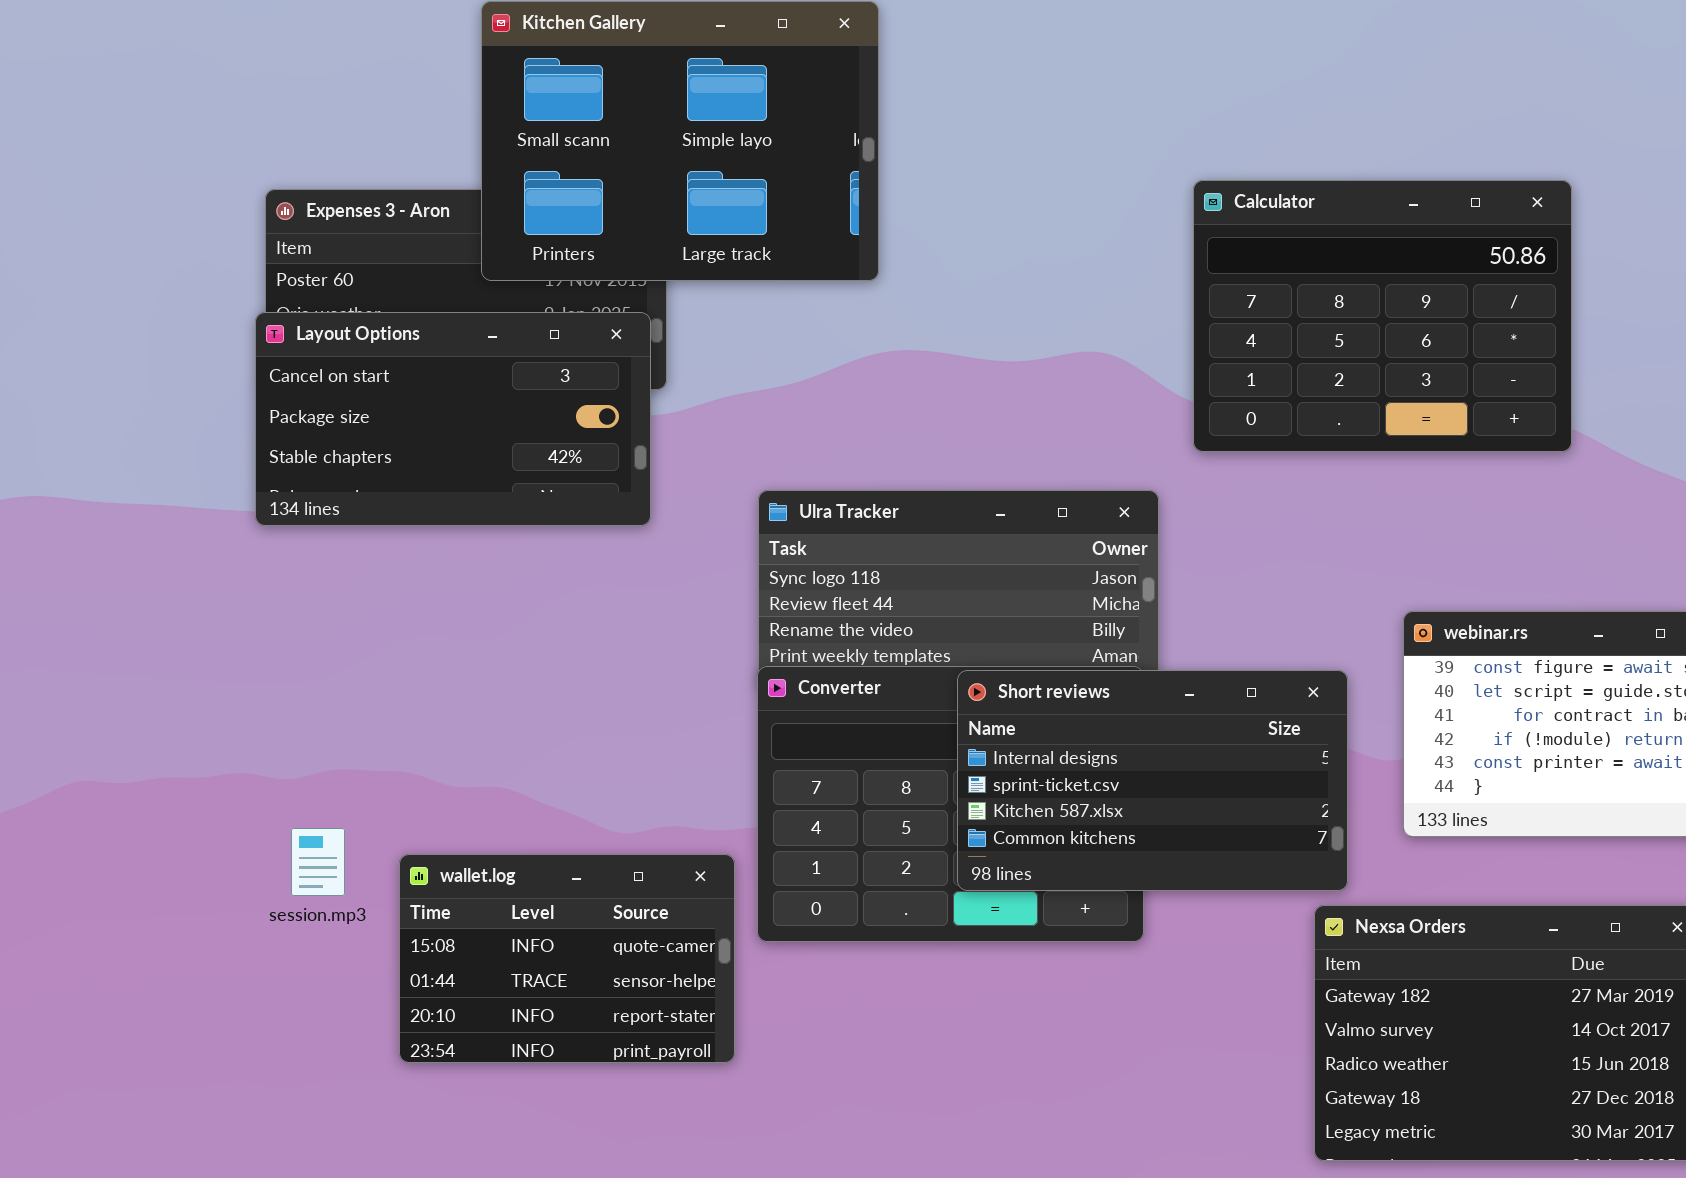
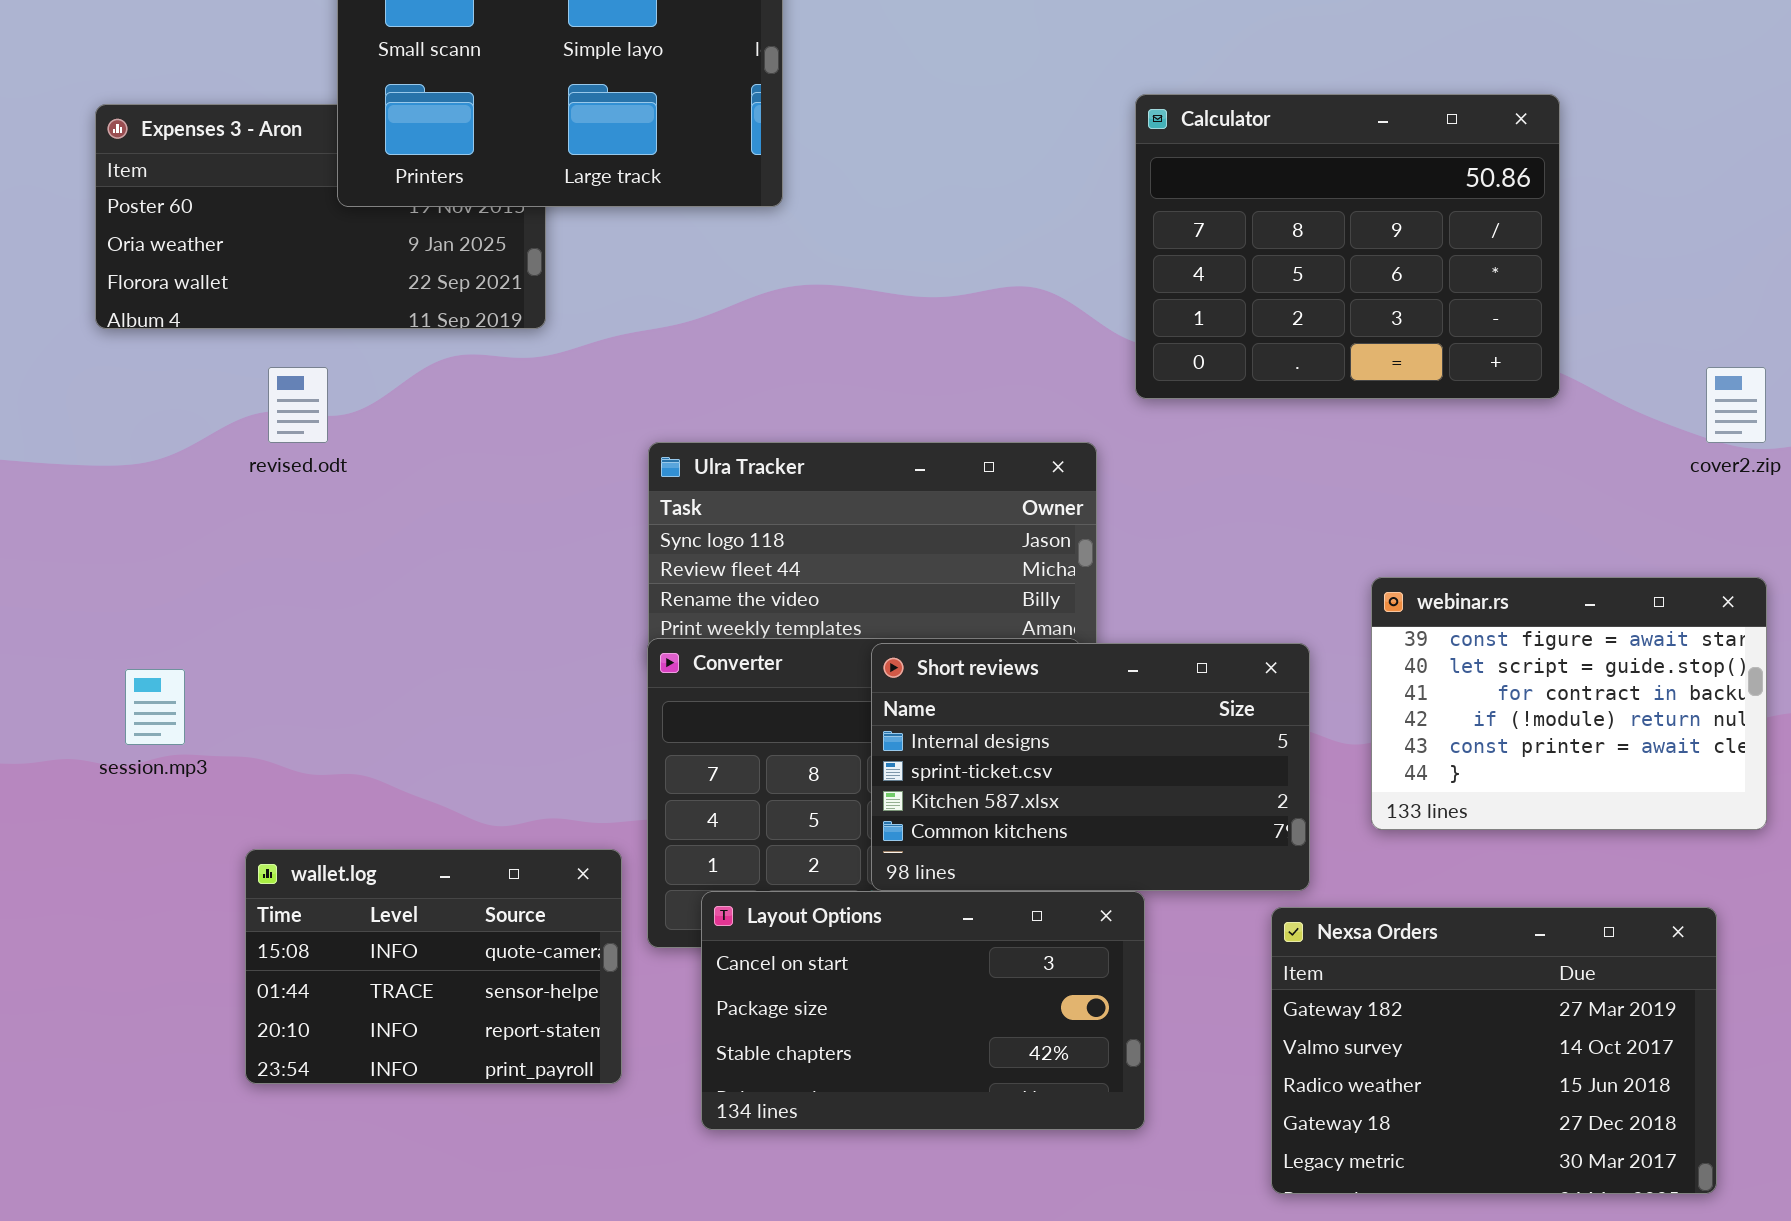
Layout Options: [255,312,651,526] -> [701,891,1145,1130], moved
session.mp3: [291,828,345,896] -> [125,669,185,745], moved

